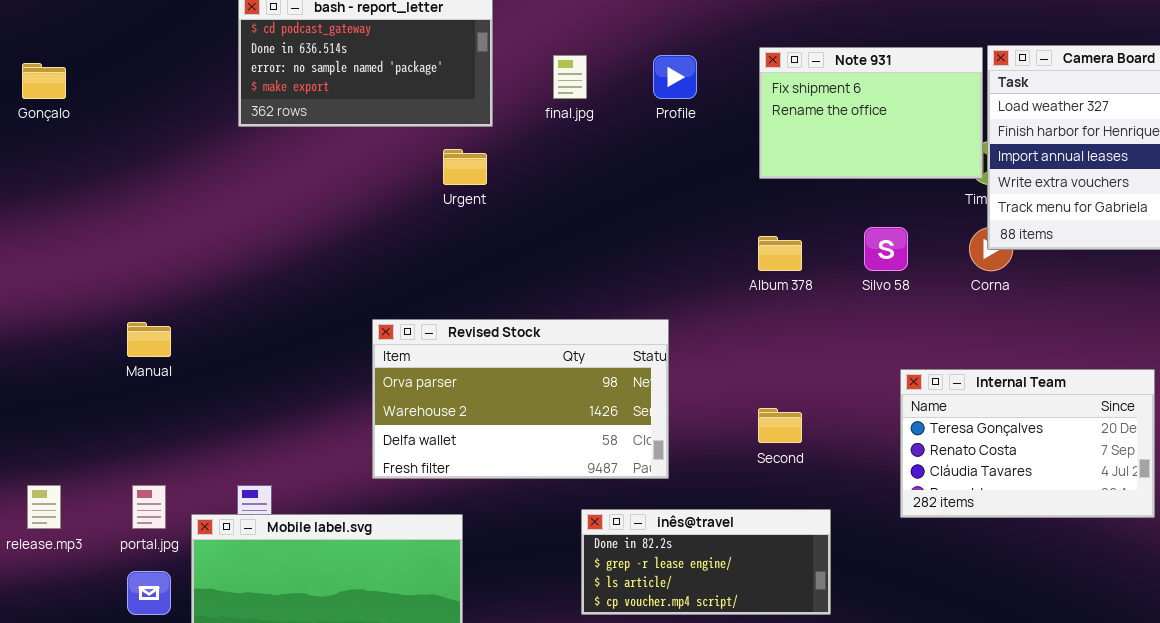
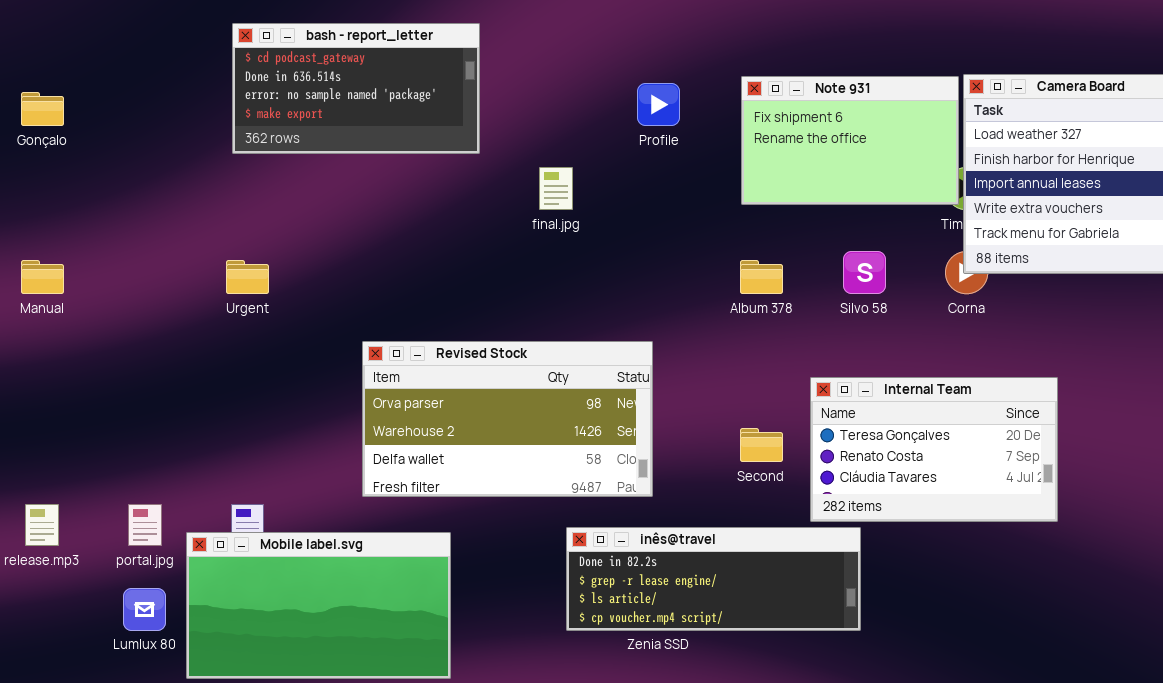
final.jpg: [553,55,587,99] -> [539,167,573,210], moved
Urgent: [443,149,487,185] -> [226,260,269,294], moved
Manual: [127,322,171,357] -> [21,260,64,294], moved
Internal Team: [900,369,1155,518] -> [810,377,1058,522], moved
inês@travel: [581,509,831,615] -> [566,527,861,631], resized

